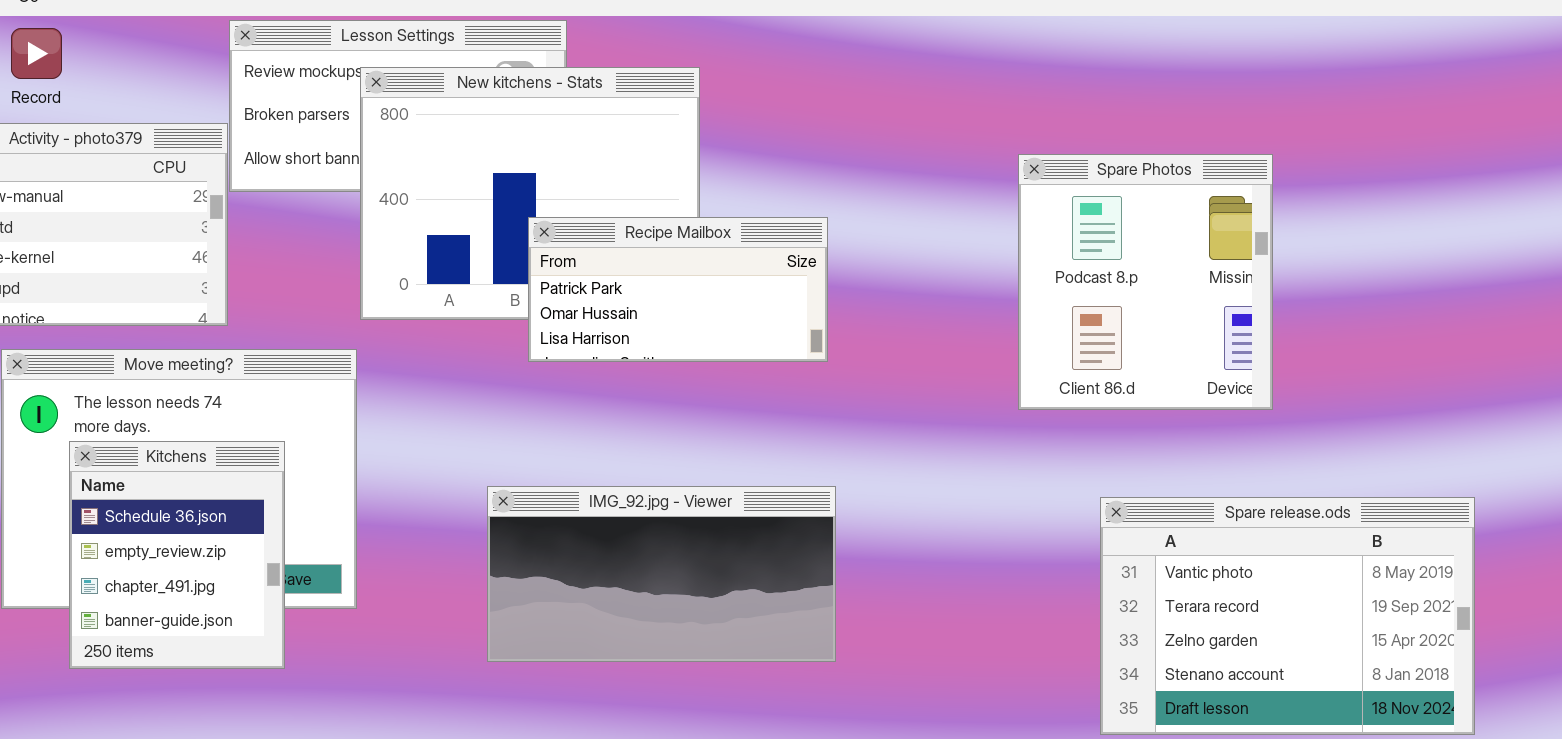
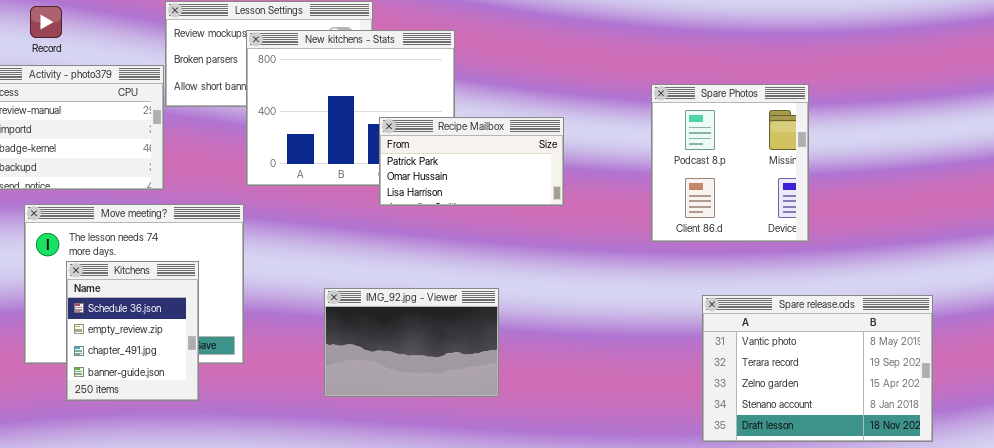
Recipe Mailbox: [528,217,828,362] -> [379,117,564,206], moved
IMG_92.jpg - Viewer: [487,486,836,662] -> [324,288,499,397], resized

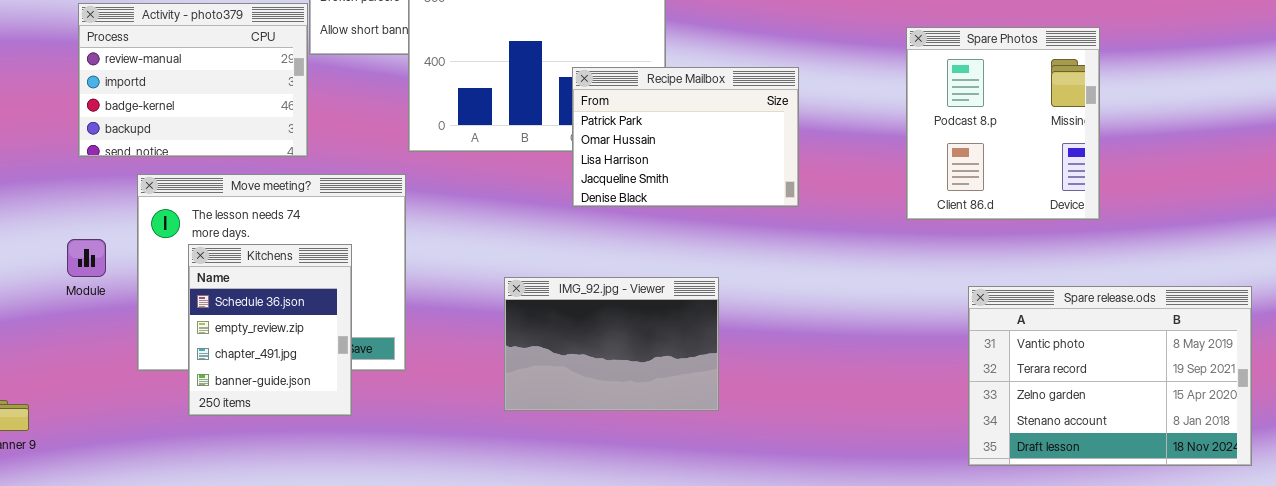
Recipe Mailbox: [379,117,564,206] -> [572,67,799,207], resized

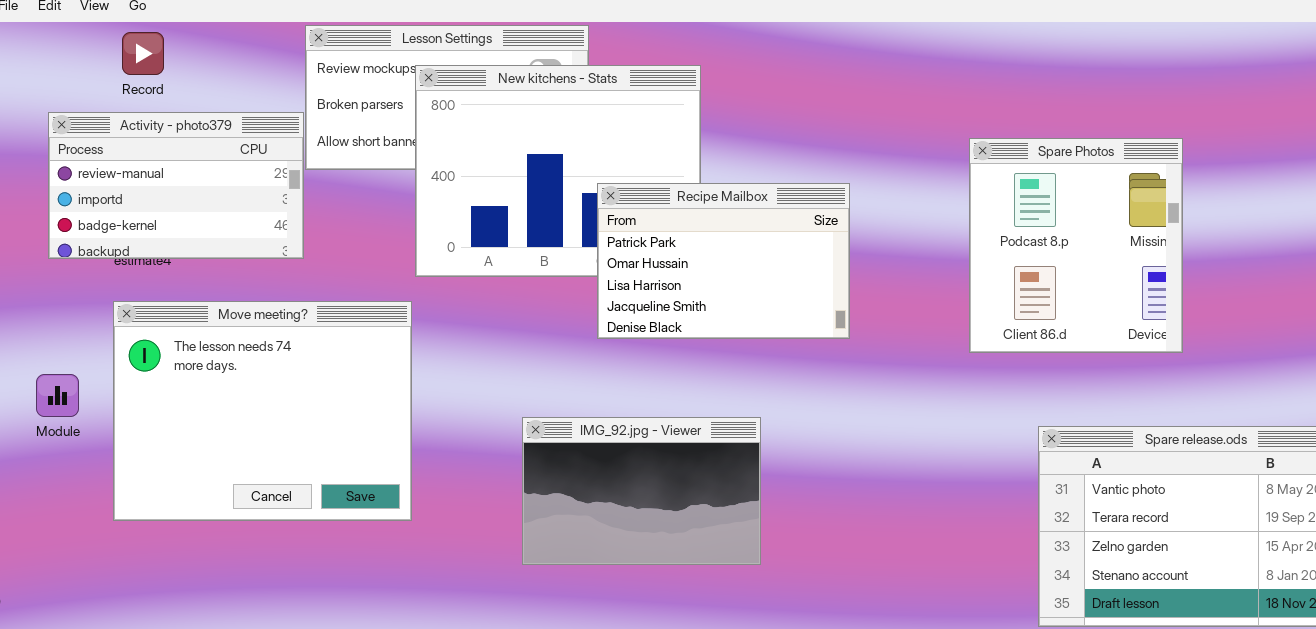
Activity - photo379: [78,3,308,157] -> [48,112,304,259], resized
Kitchens: [188,244,352,416] -> none, closed

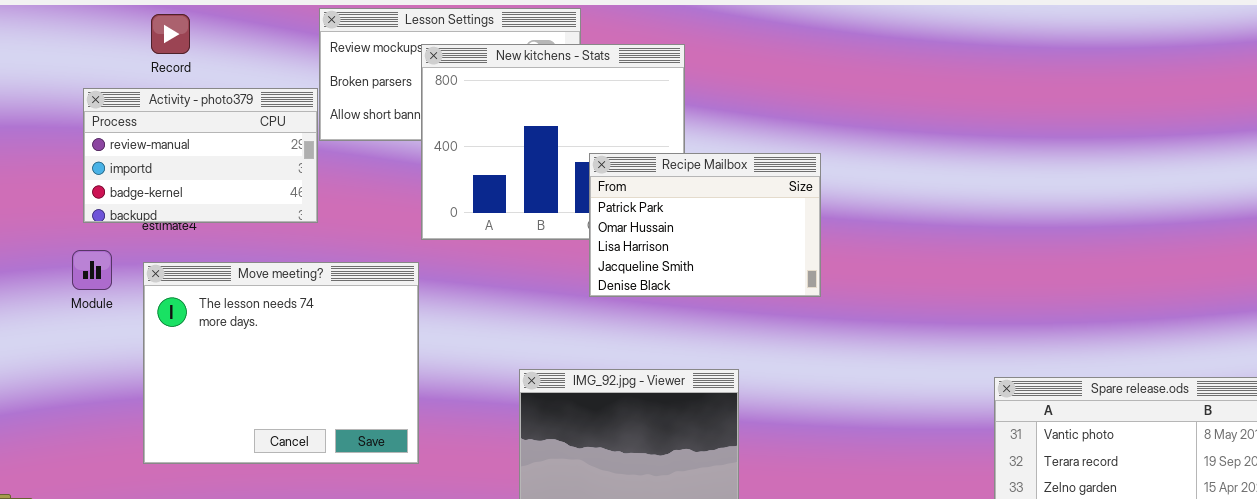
Spare Photos: [969,138,1183,353] -> none, closed
Module: [36,374,79,417] -> [72,250,112,290], moved

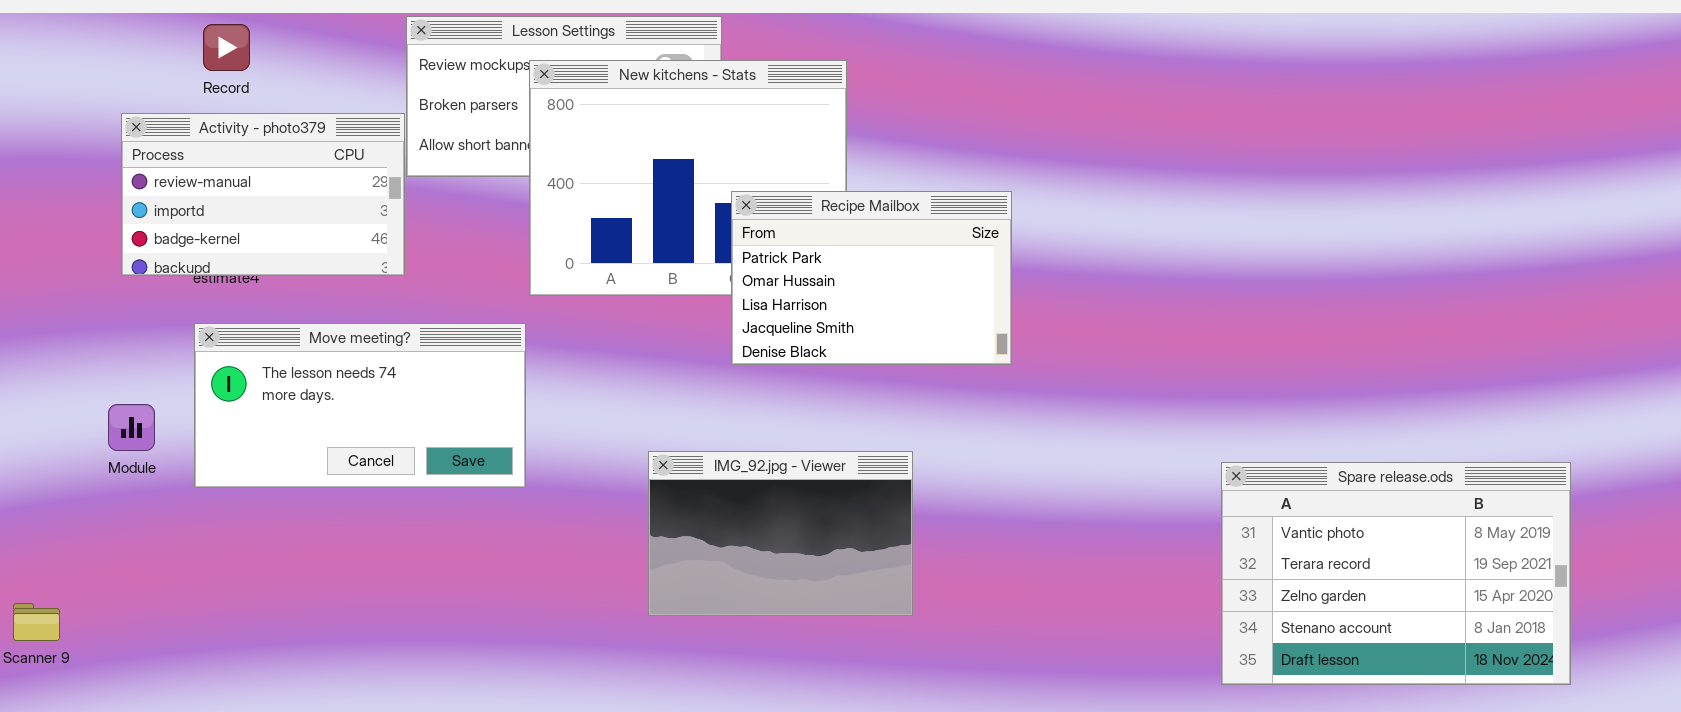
Module: [72,250,112,290] -> [108,404,155,451], moved
Move meeting?: [143,262,419,464] -> [194,323,526,488], resized

